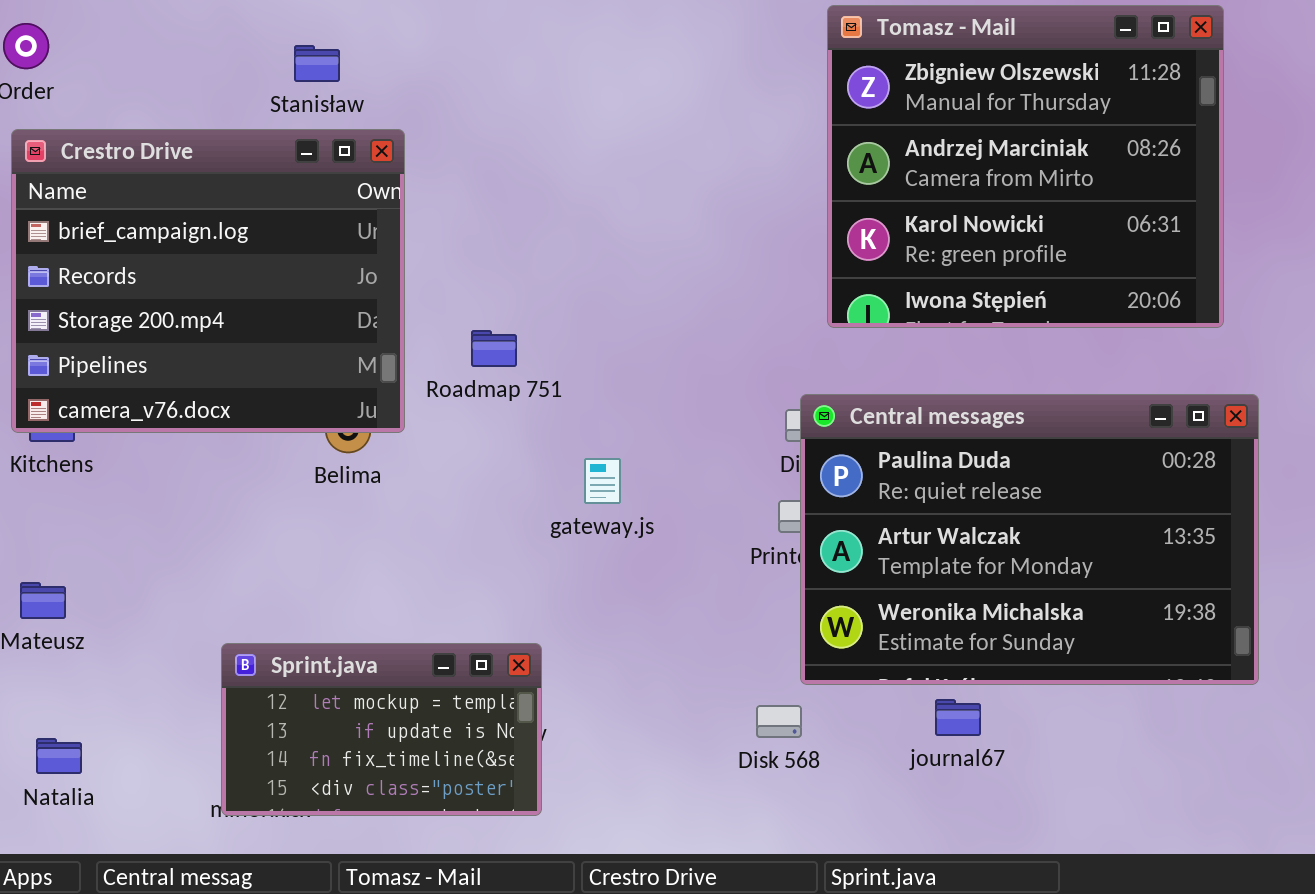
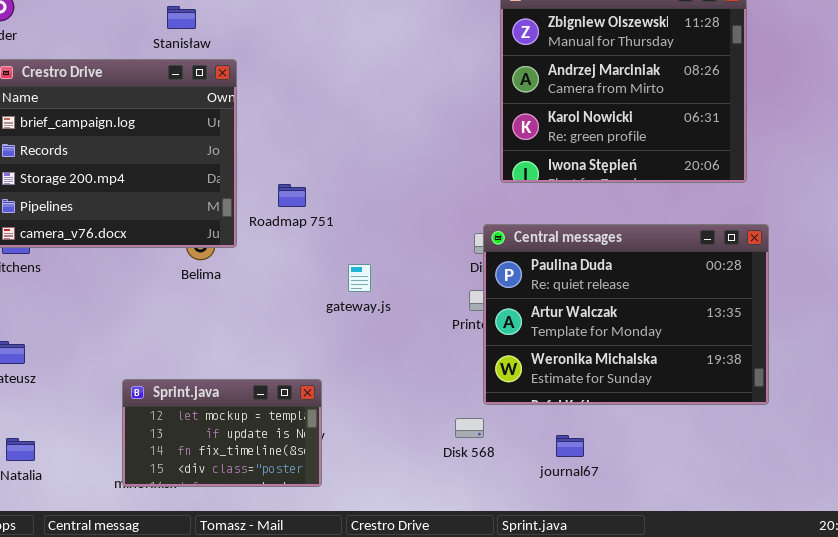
journal67: [935,699,981,736] -> [556,435,584,457], moved

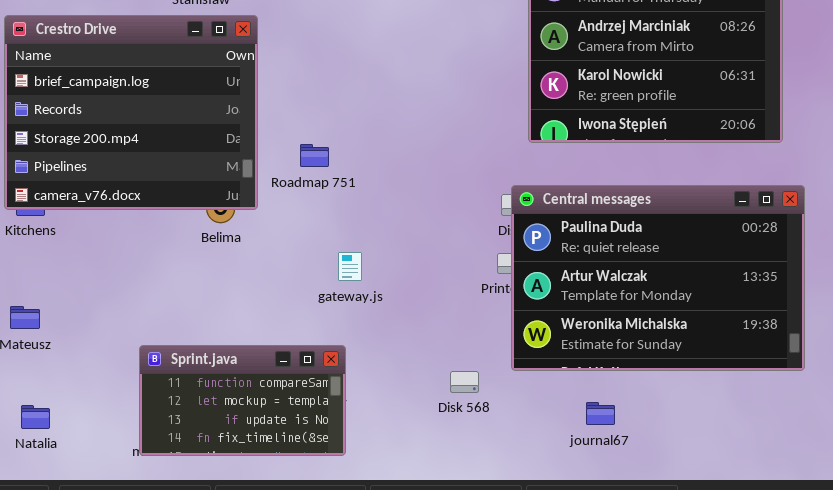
gateway.js: [348,264,371,292] -> [338,252,362,281], moved
Sprint.java: [122,379,322,487] -> [139,345,346,456], scrolled up 1 row
Disk 568: [455,418,484,438] -> [450,371,479,393], moved

